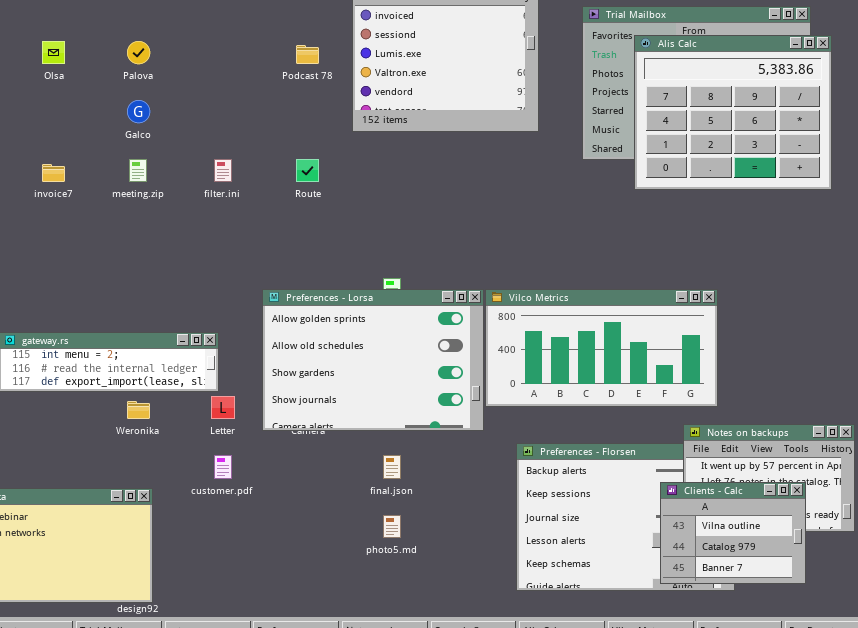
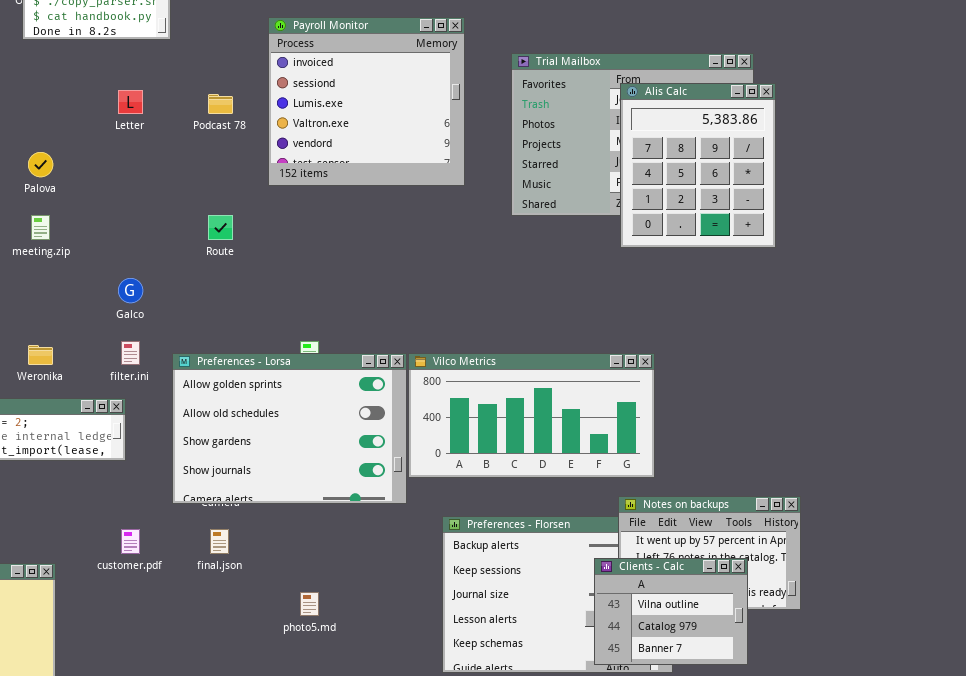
Alis Calc: [634,35,832,190] -> [620,83,776,248], resized
Palova: [127,41,150,64] -> [28,152,53,177], moved
Galco: [127,100,150,123] -> [118,278,143,303], moved
filter.ini: [214,159,232,182] -> [121,341,140,365], moved
Letter: [211,396,235,419] -> [118,90,143,114], moved
Weronika: [127,401,150,419] -> [28,345,53,365], moved
final.json: [383,455,401,479] -> [210,529,229,554], moved

